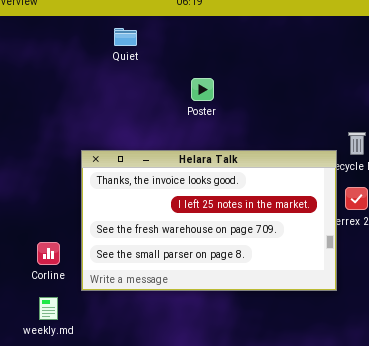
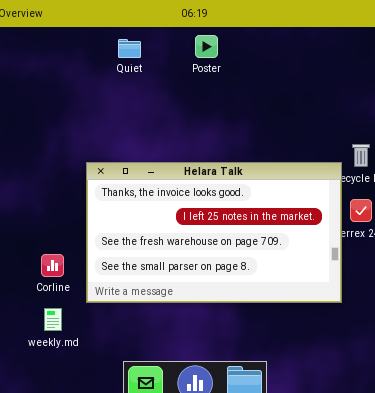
Poster: [191,78,214,101] -> [195,35,218,58], moved

